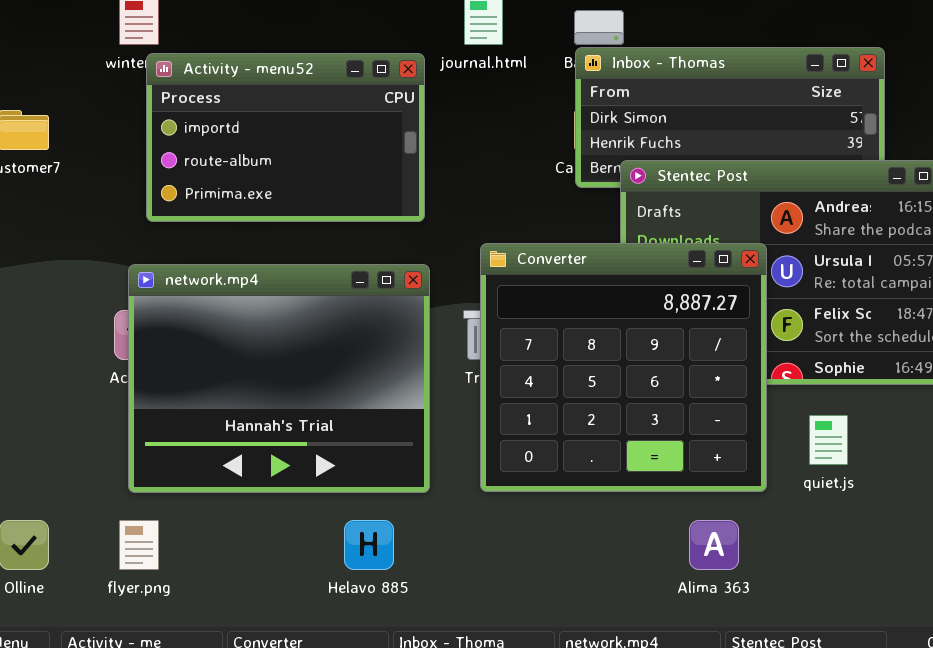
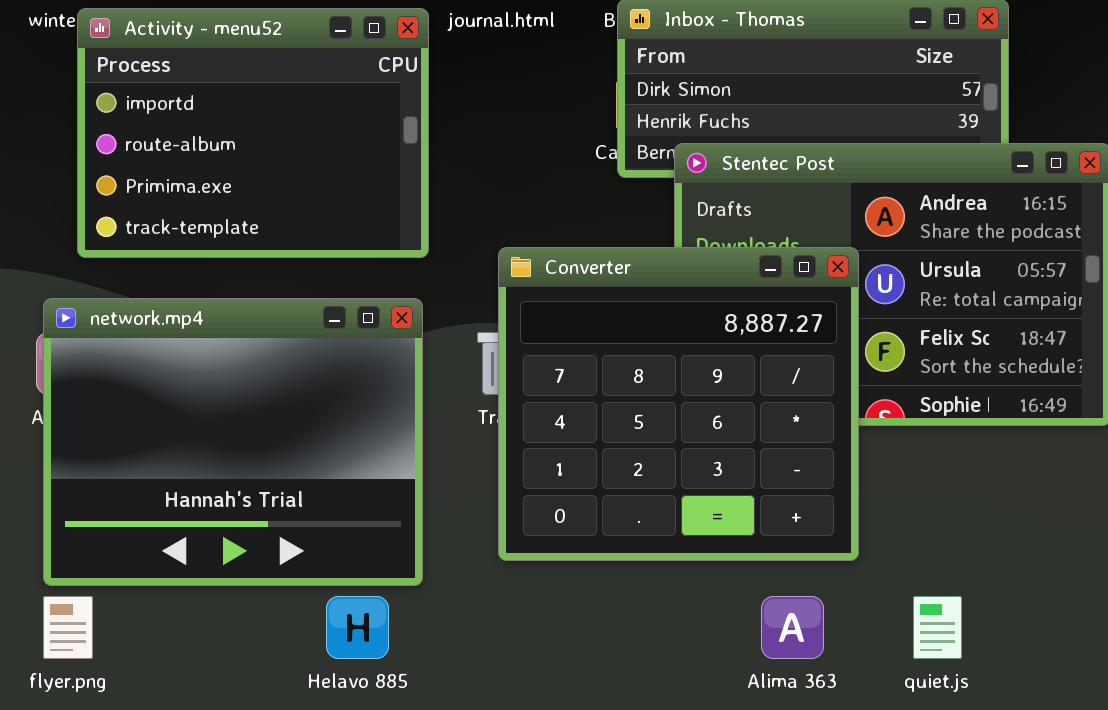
Activity - menu52: [146,53,425,222] -> [77,8,429,258], resized
network.mp4: [128,264,430,493] -> [43,298,423,586], moved
quiet.js: [809,415,848,465] -> [913,596,962,659], moved

